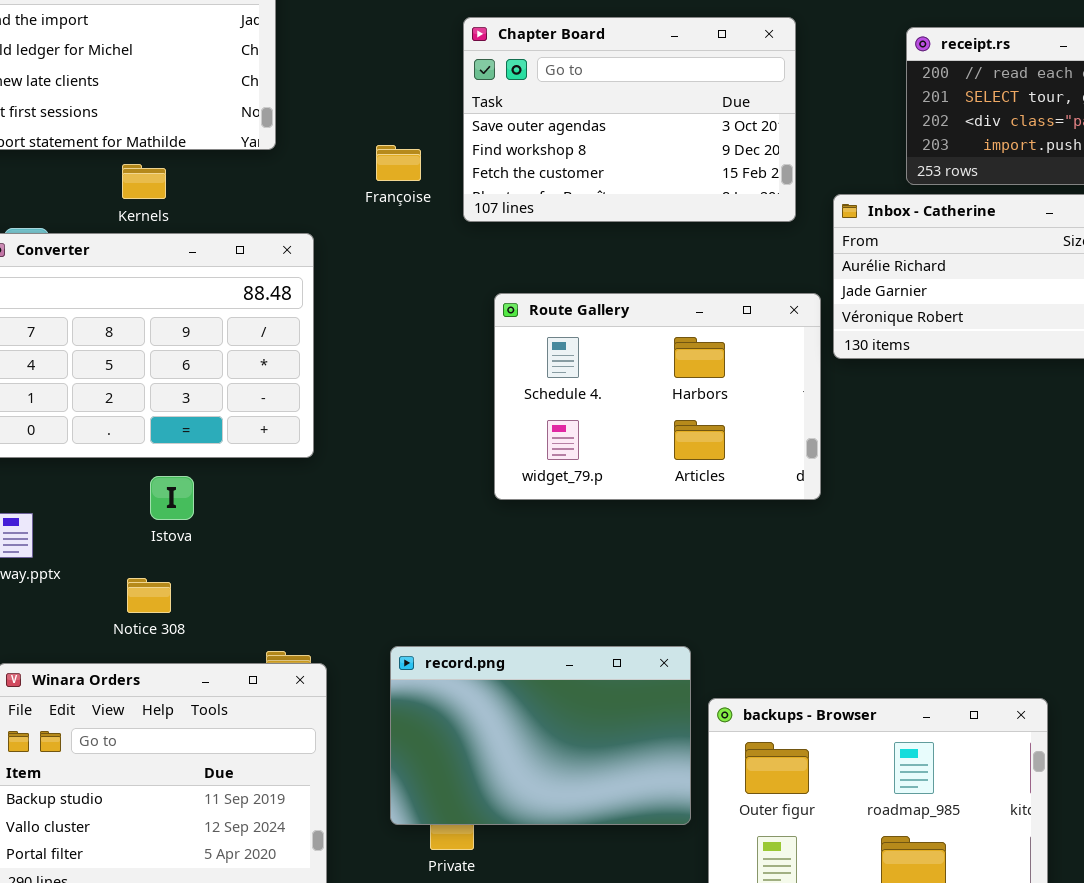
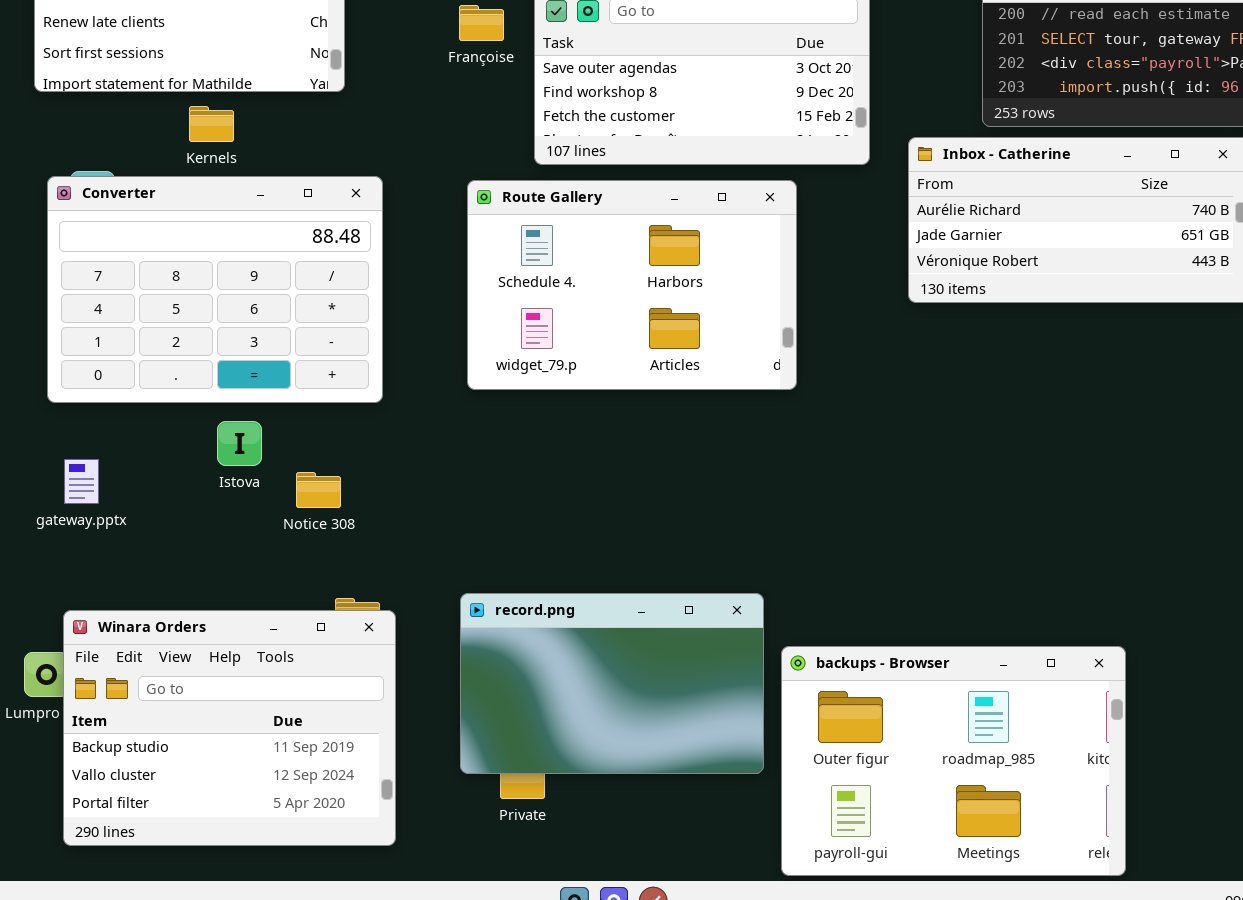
Françoise: [376,145,421,181] -> [459,5,504,41], moved
Route Gallery: [494,293,821,500] -> [467,180,797,390], moved
Notice 308: [127,578,171,613] -> [296,472,341,508], moved

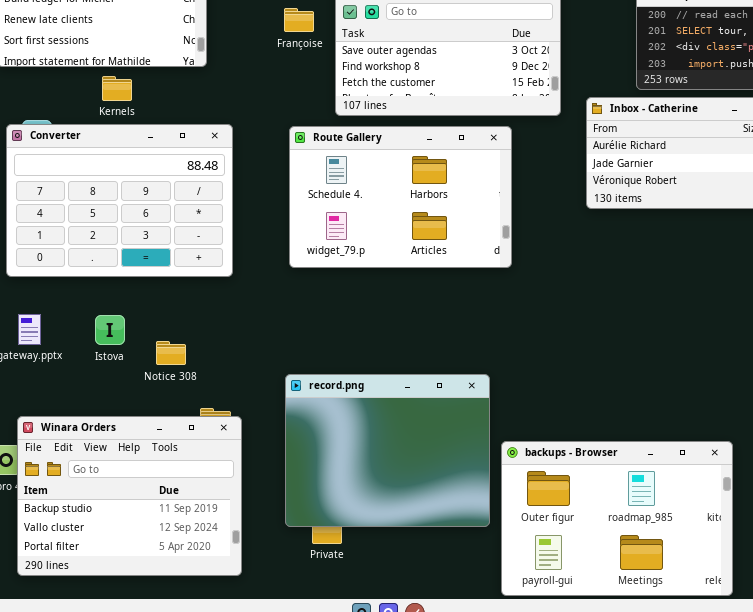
Istova: [217,421,262,466] -> [95,315,125,345], moved
Notice 308: [296,472,341,508] -> [156,341,186,365], moved
record.png: [460,593,764,774] -> [285,374,490,527], resized

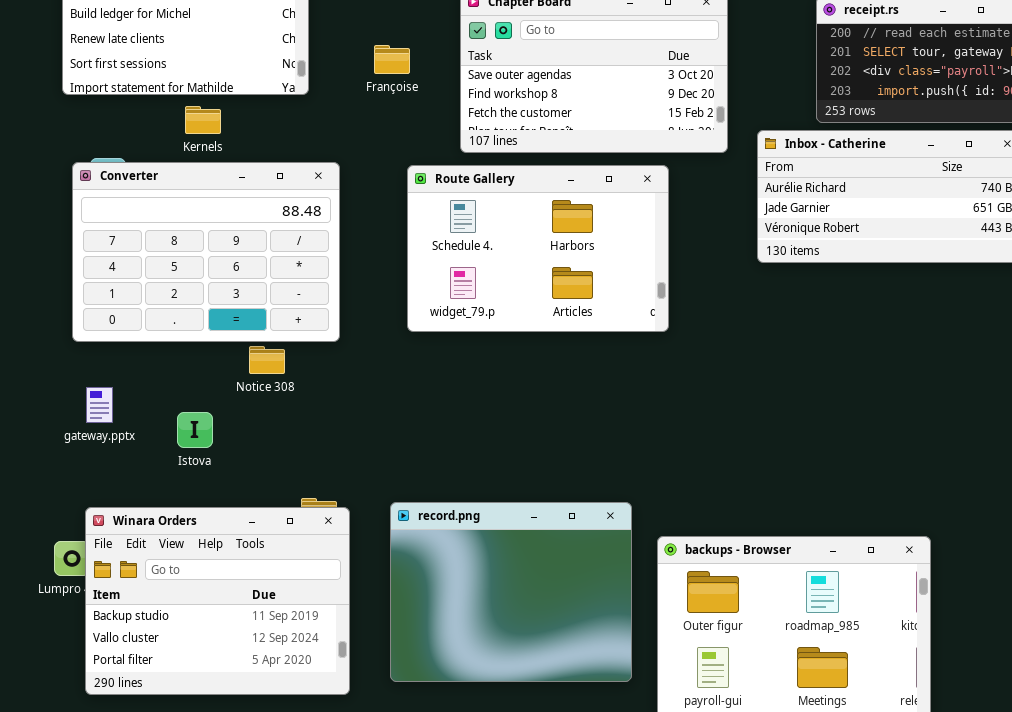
Françoise: [284,8,314,32] -> [374,45,410,74], moved
Istova: [95,315,125,345] -> [177,412,213,448], moved
Notice 308: [156,341,186,365] -> [249,346,285,374], moved
record.png: [285,374,490,527] -> [390,502,632,682], moved

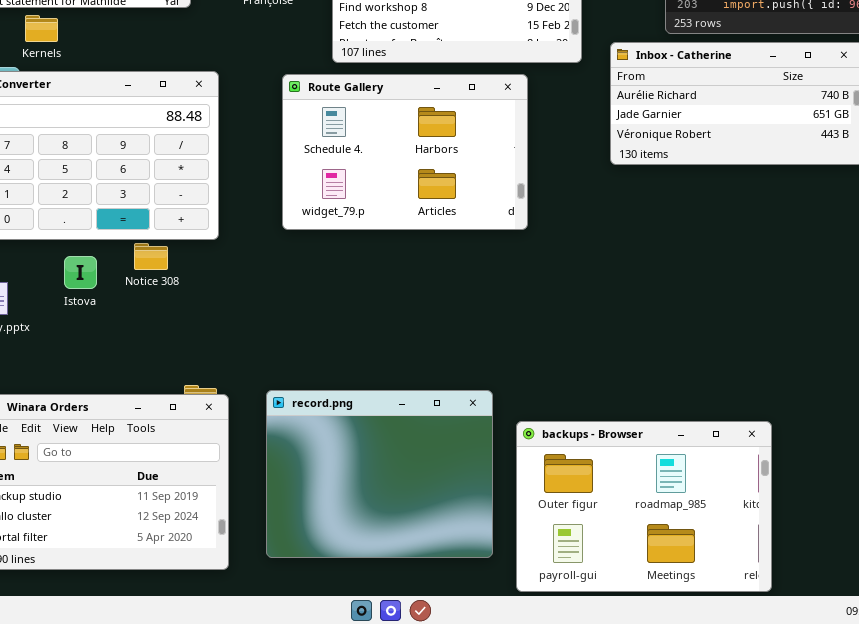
Kernels: [185,106,221,134] -> [25,15,58,42], moved
Istova: [177,412,213,448] -> [64,256,97,289], moved

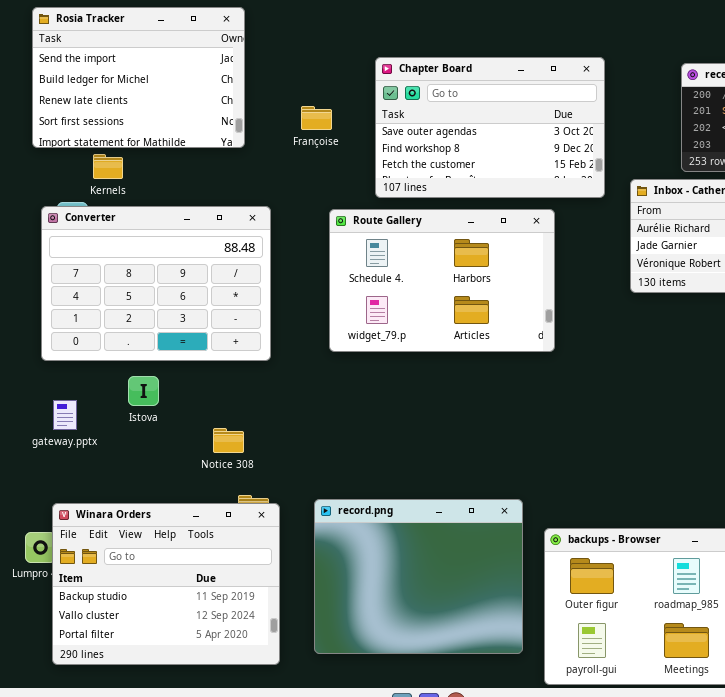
Notice 308: [134,243,168,270] -> [213,428,244,453], moved

